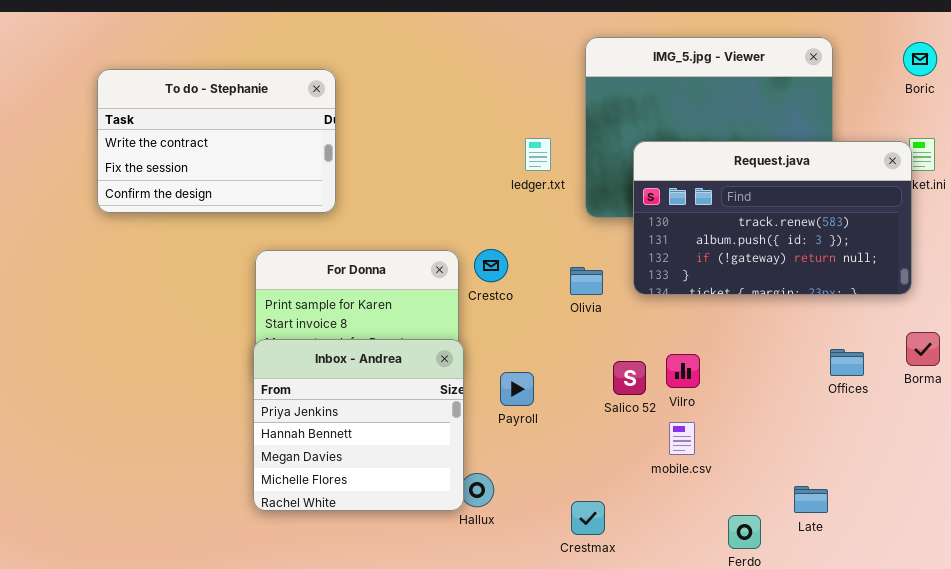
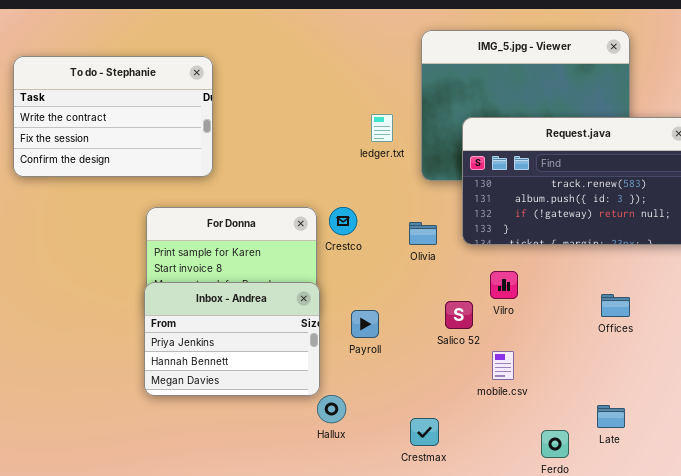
Inbox - Andrea: [253,339,464,511] -> [144,282,320,396], resized
Offices: [830,349,864,376] -> [601,294,630,317], moved
Vilro: [666,354,700,388] -> [490,271,518,299], moved

